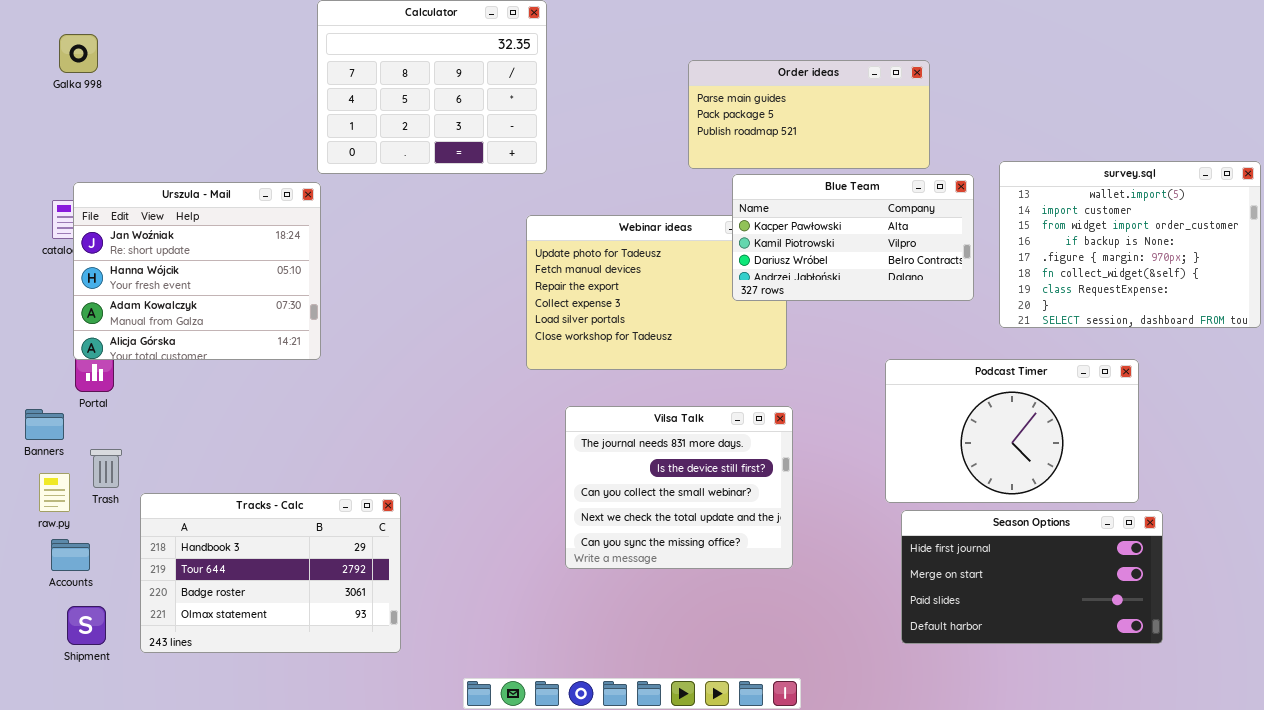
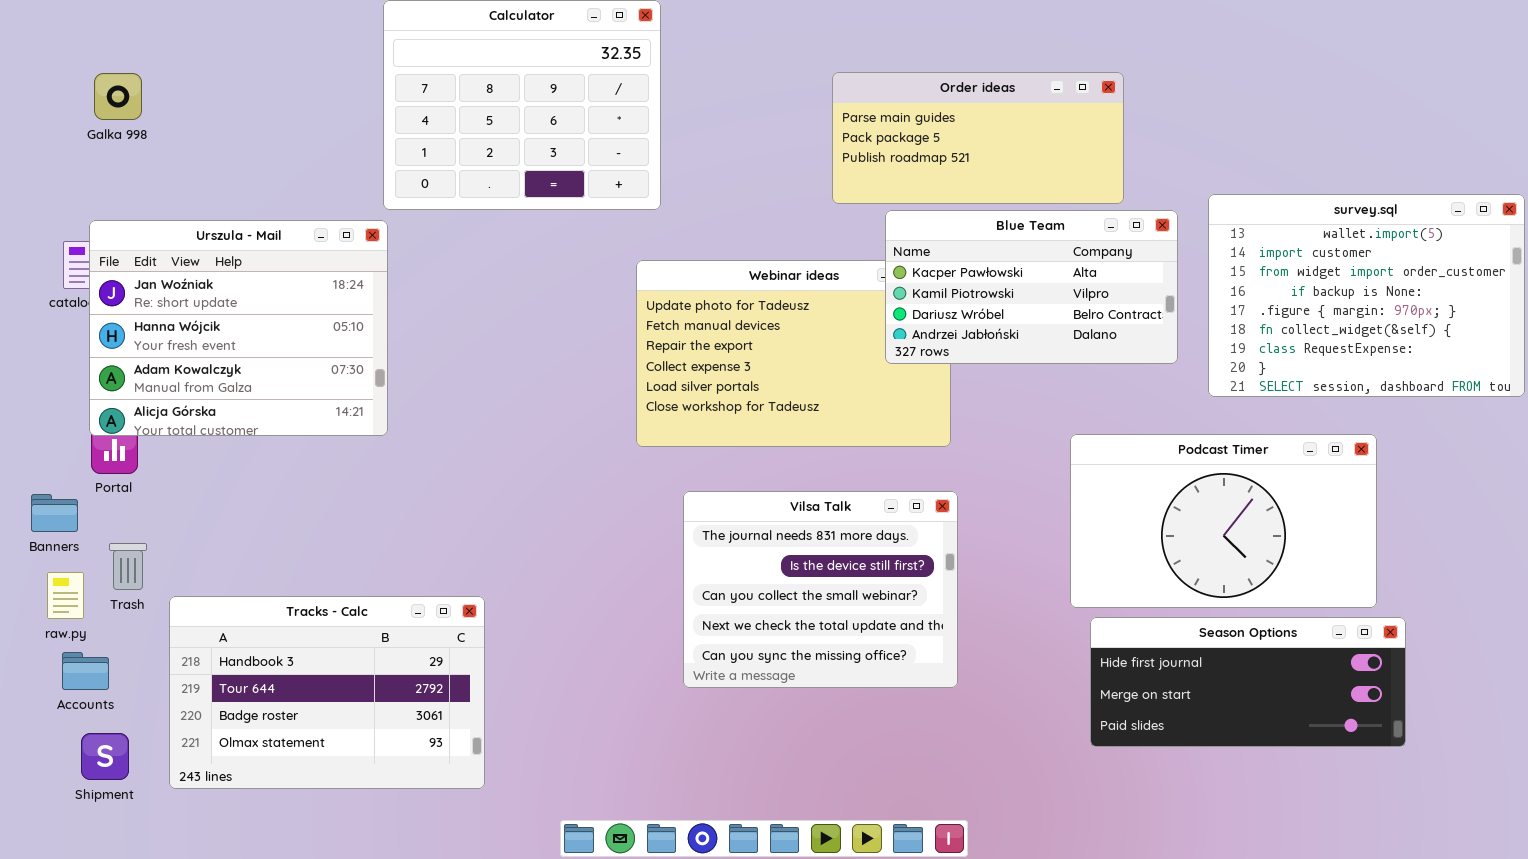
Galka 998: [59,34,98,73] -> [94,73,142,120], moved
Season Options: [901,510,1163,644] -> [1090,617,1406,747], resized

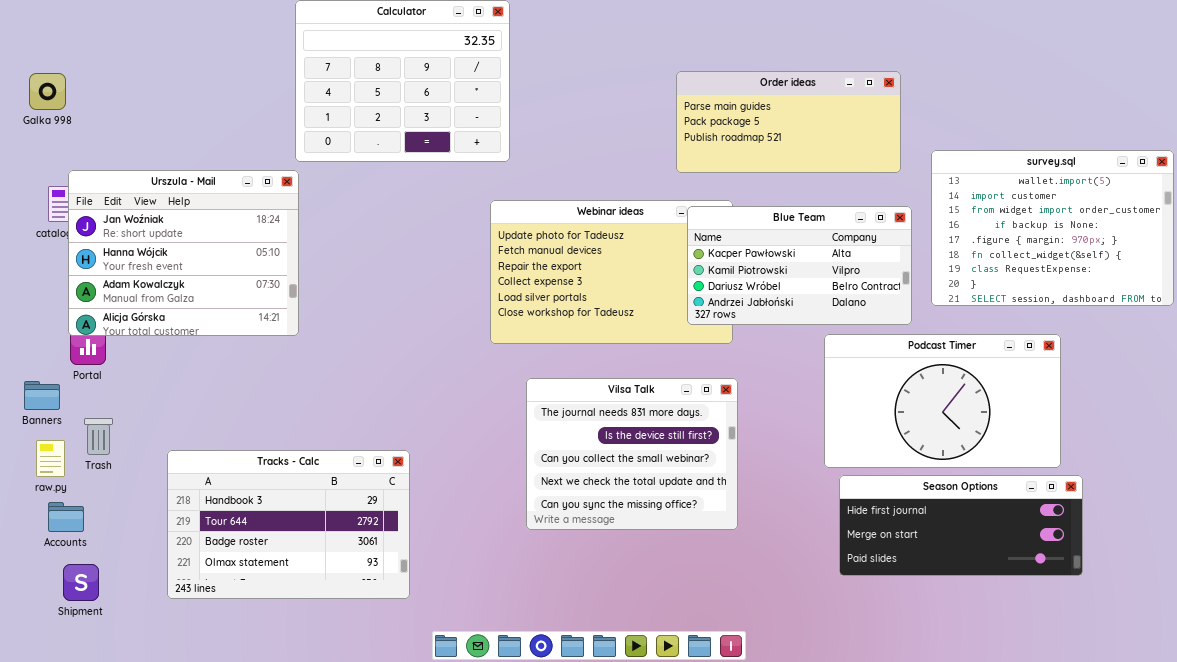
Order ideas: [832,72,1124,204] -> [676,71,901,173], moved
Galka 998: [94,73,142,120] -> [29,73,66,110], moved
Blue Team: [885,210,1178,364] -> [687,206,912,325], moved
Tracks - Calc: [169,596,485,789] -> [167,450,410,599], moved

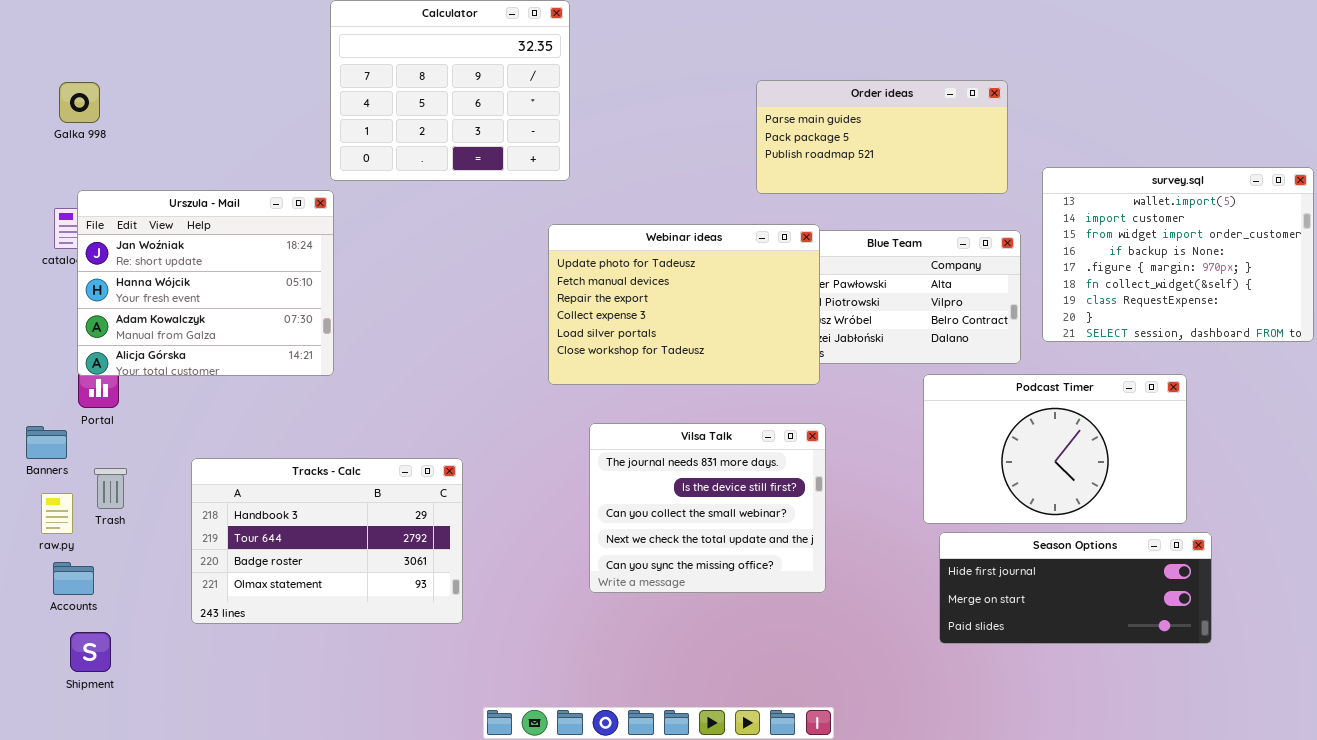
Galka 998: [29,73,66,110] -> [59,82,100,123], moved
Webinar ideas: [490,200,733,344] -> [548,224,820,385], raised
Tracks - Calc: [167,450,410,599] -> [191,458,463,624], moved

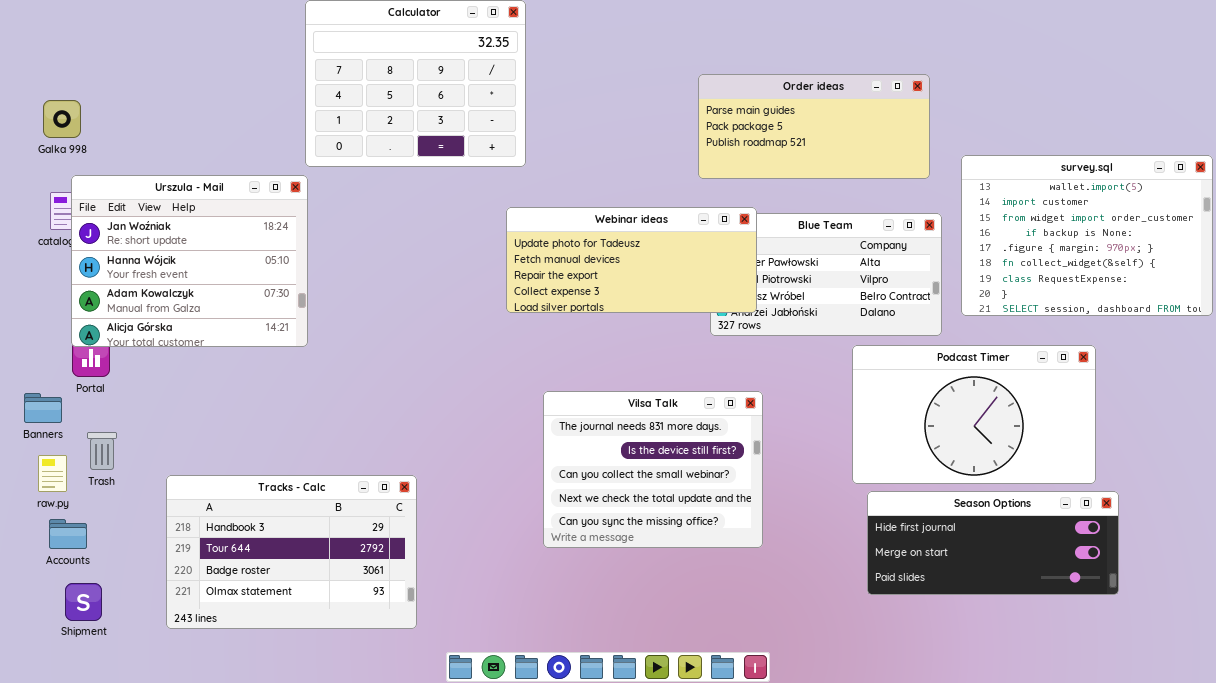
Galka 998: [59,82,100,123] -> [43,100,81,138], moved
Webinar ideas: [548,224,820,385] -> [506,207,757,313], resized
Tracks - Calc: [191,458,463,624] -> [166,475,417,629], moved

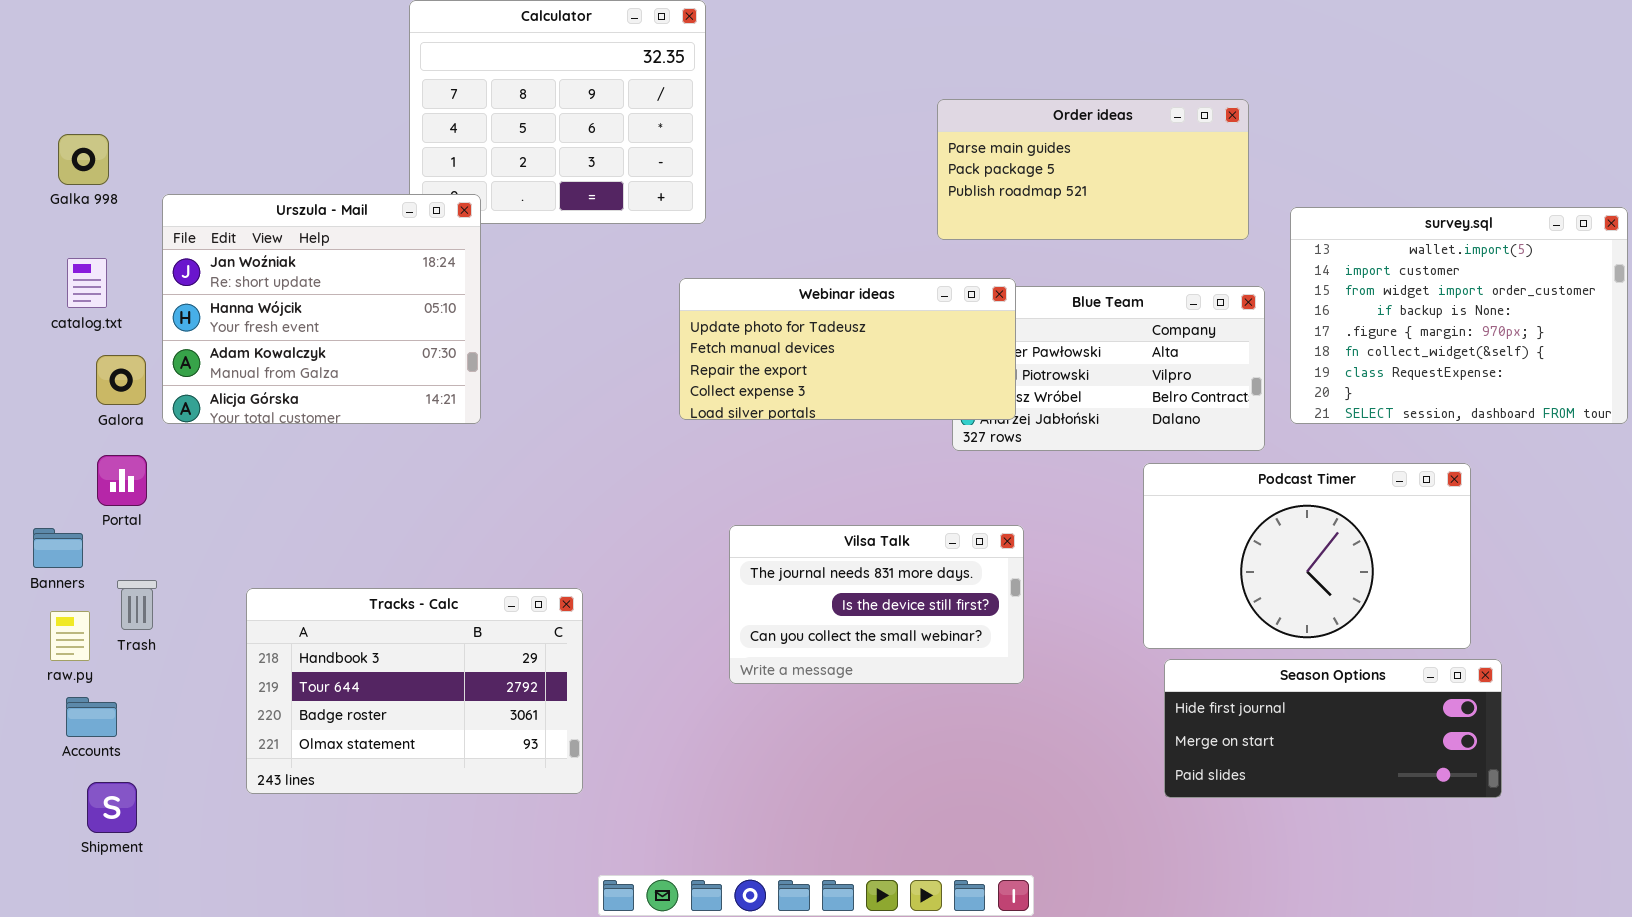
Urszula - Mail: [71,175,308,347] -> [162,194,481,424], moved
Vilsa Talk: [543,391,763,548] -> [729,525,1024,684], resized
Tracks - Calc: [166,475,417,629] -> [246,588,583,794], moved

